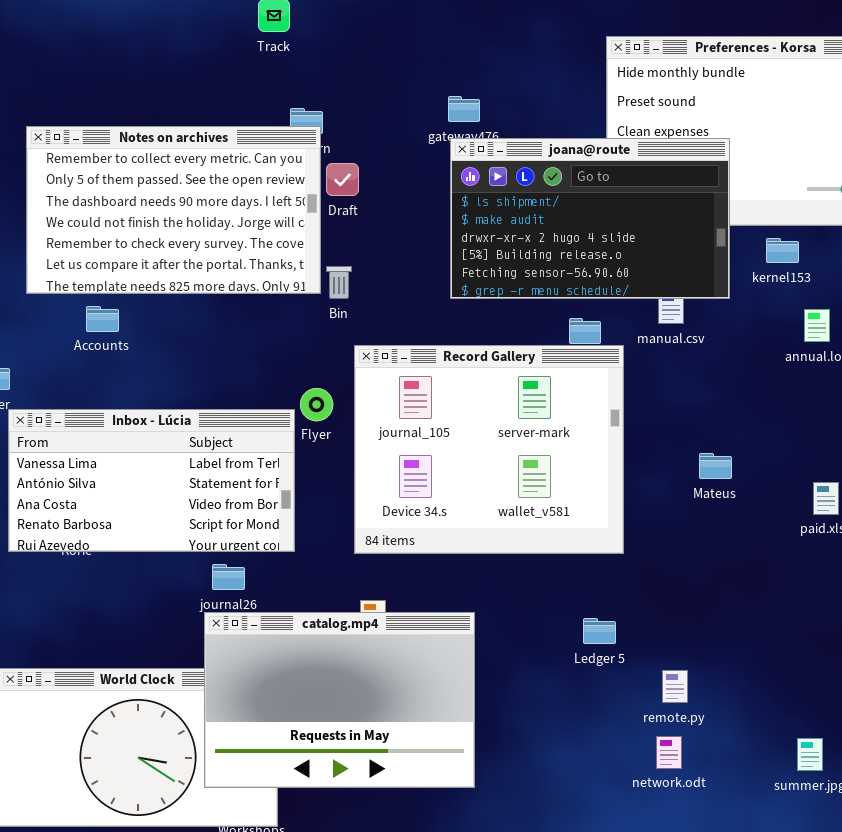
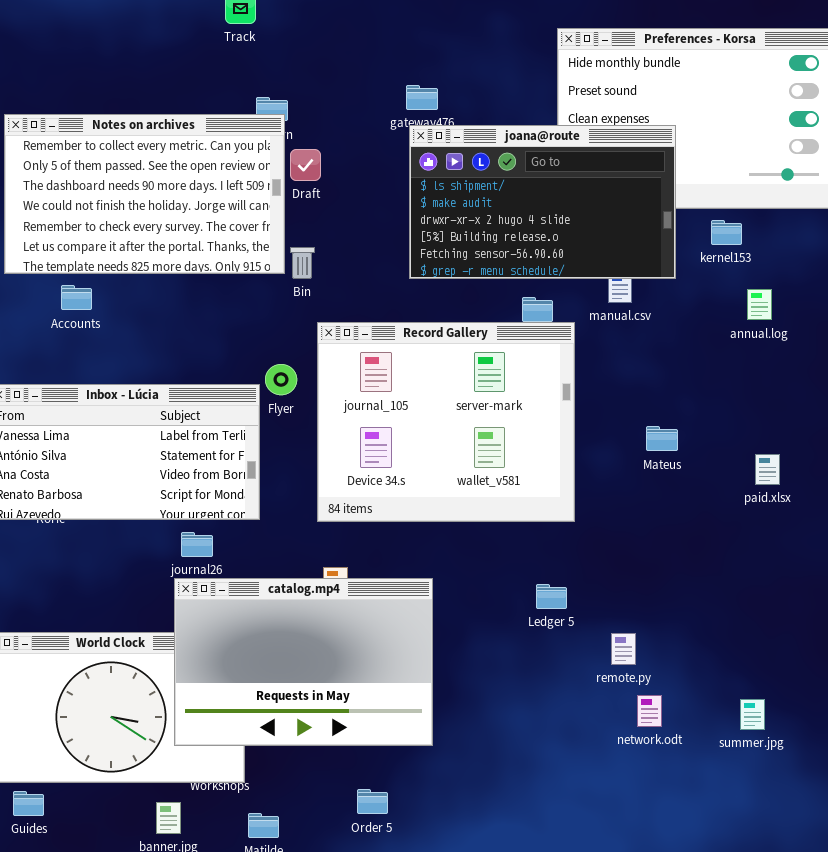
network.odt: [656,736,682,769] -> [637,695,662,727], moved

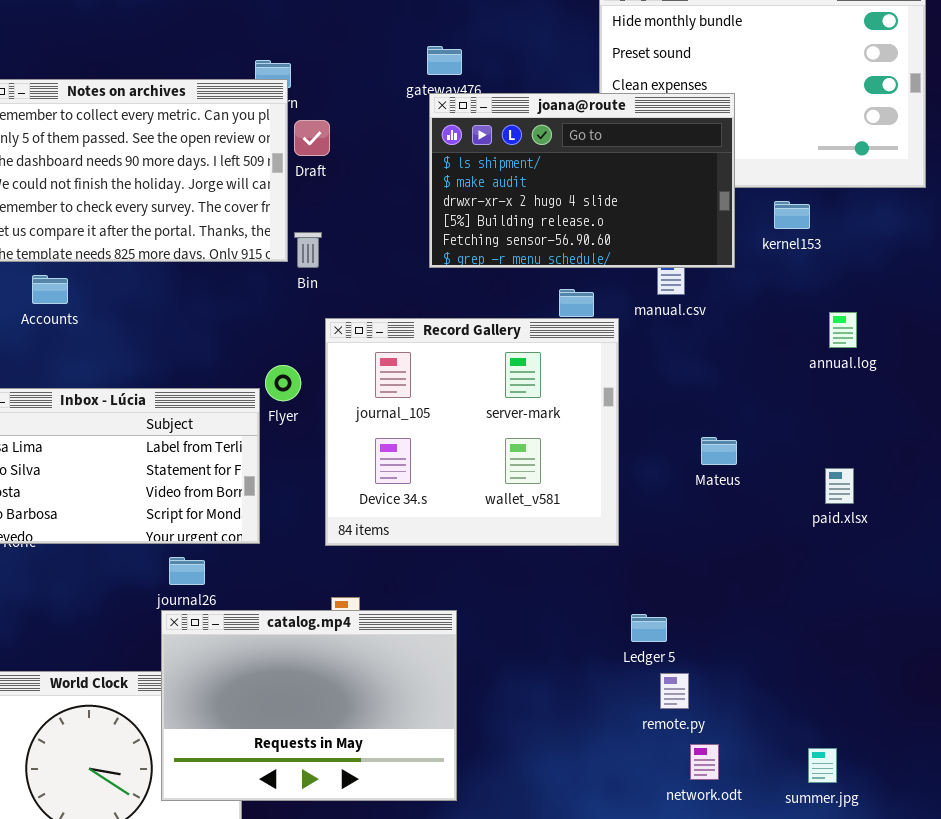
annual.log: [747,289,772,320] -> [829,312,857,348], moved
Ledger 5: [536,584,567,609] -> [631,614,667,642], moved

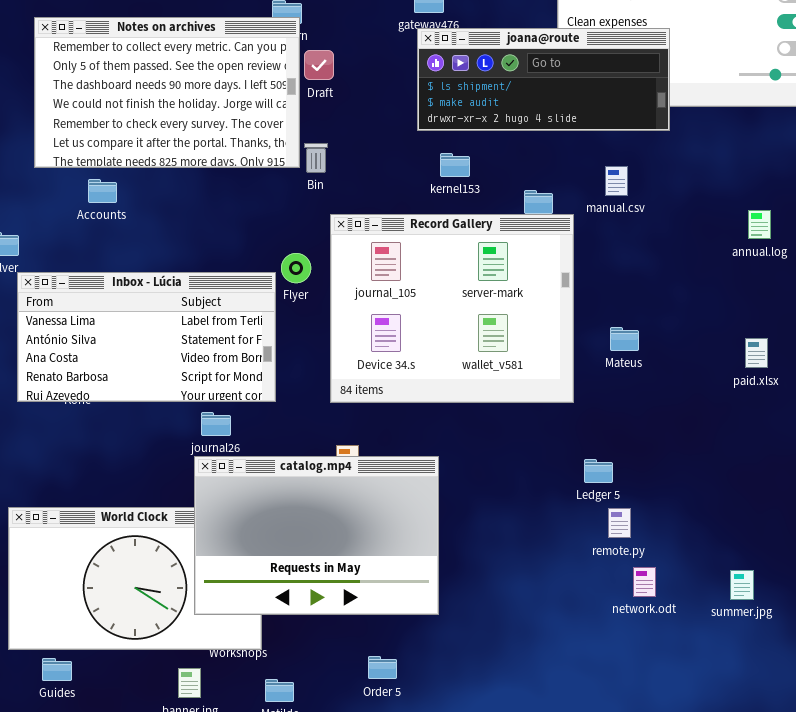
joana@route: [429,93,735,268] -> [417,28,670,131], resized
kernel153: [774,201,810,229] -> [440,153,470,177], moved
Mateus: [701,437,737,465] -> [610,327,639,351], moved

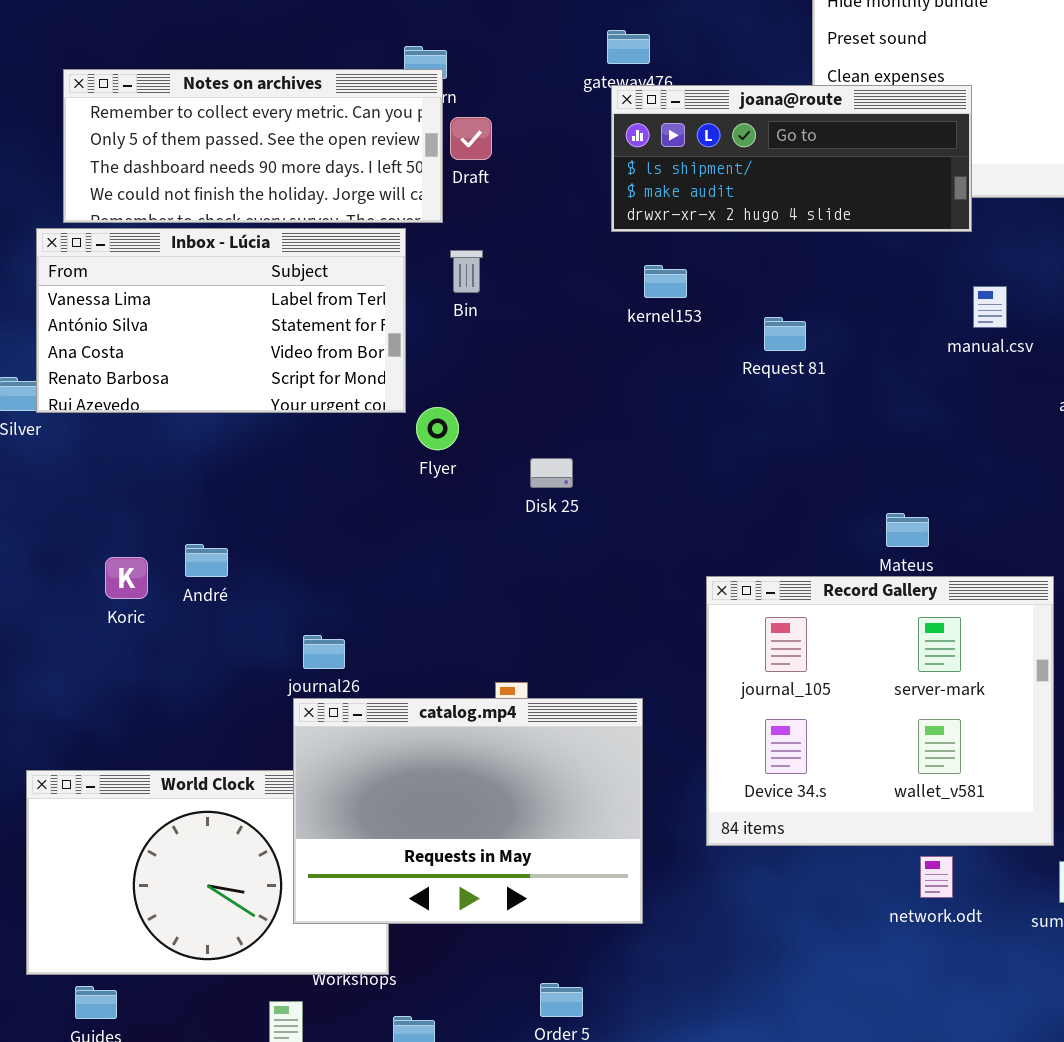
Notes on archives: [34,17,300,168] -> [63,69,443,223], resized
manual.csv: [605,166,628,196] -> [973,286,1007,328], moved
Record Gallery: [330,214,574,403] -> [706,576,1054,846], moved
Inbox - Lúcia: [17,272,276,402] -> [36,228,406,413], moved

